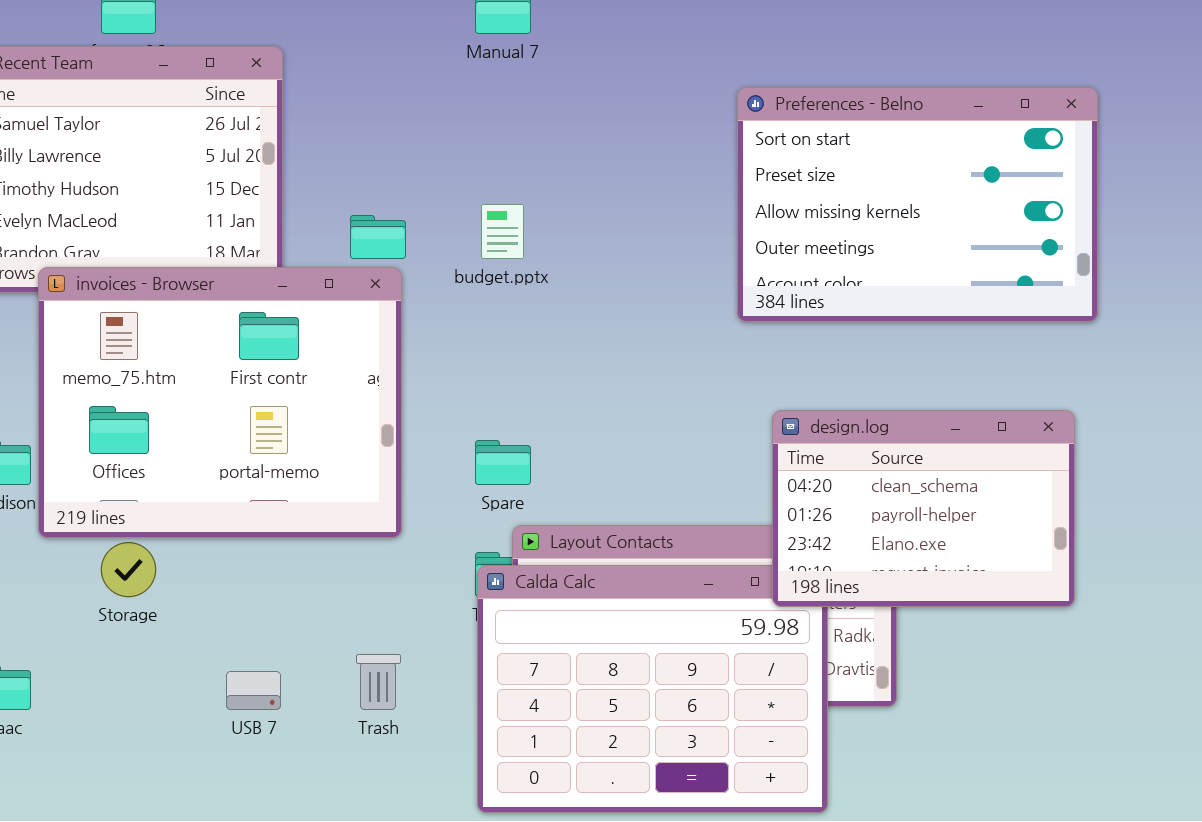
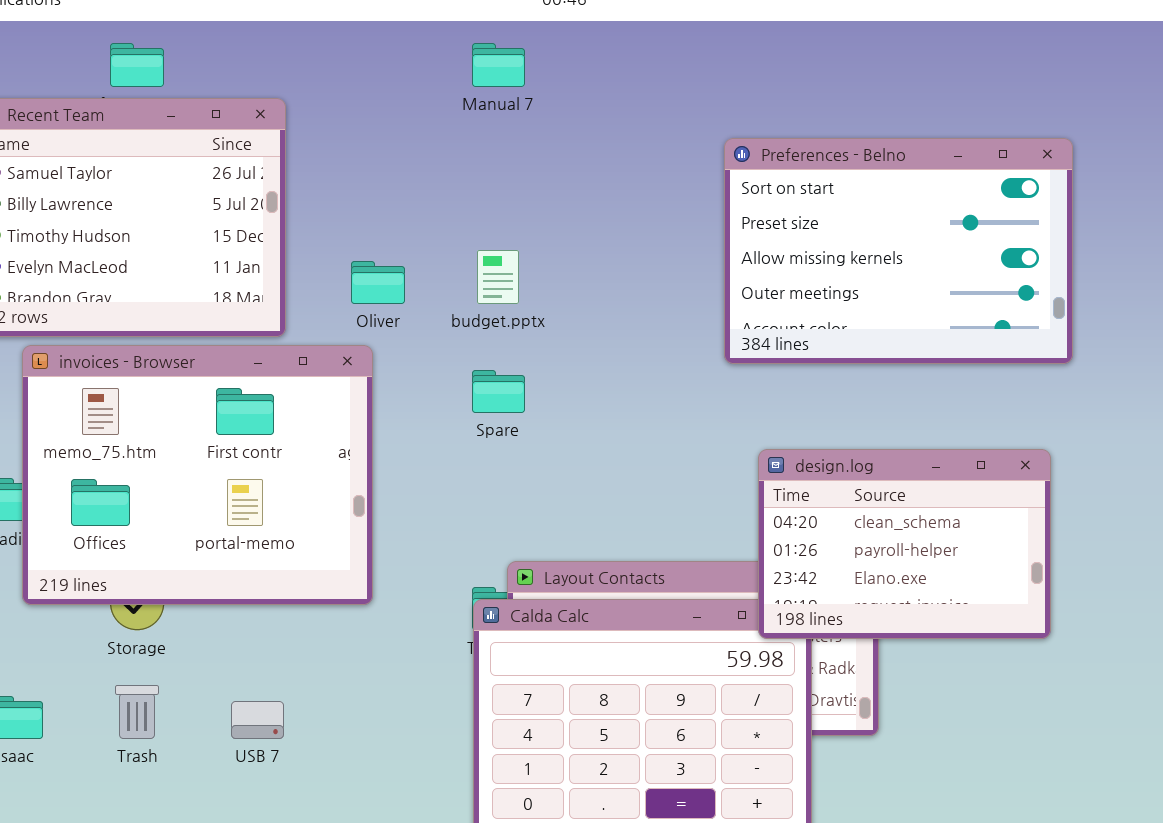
invoices - Browser: [38,267,402,538] -> [22,345,373,605], moved
Spare: [475,440,531,485] -> [472,370,525,413], moved
Trash: [356,654,401,710] -> [115,685,159,739], moved

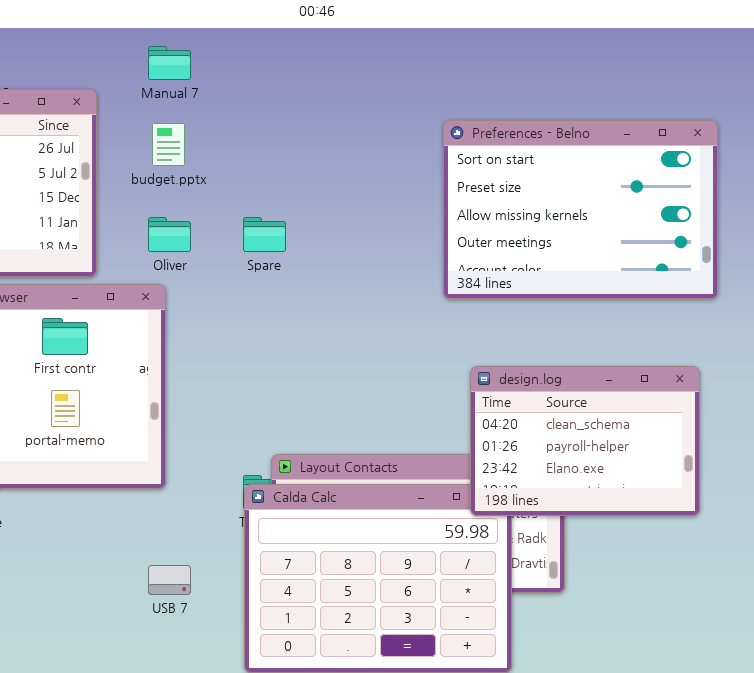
Manual 7: [472,43,525,87] -> [148,46,191,80], moved
budget.pptx: [477,250,519,304] -> [152,123,185,166], moved
Spare: [472,370,525,413] -> [243,217,286,252], moved
USB 7: [231,701,284,739] -> [148,565,191,595], moved

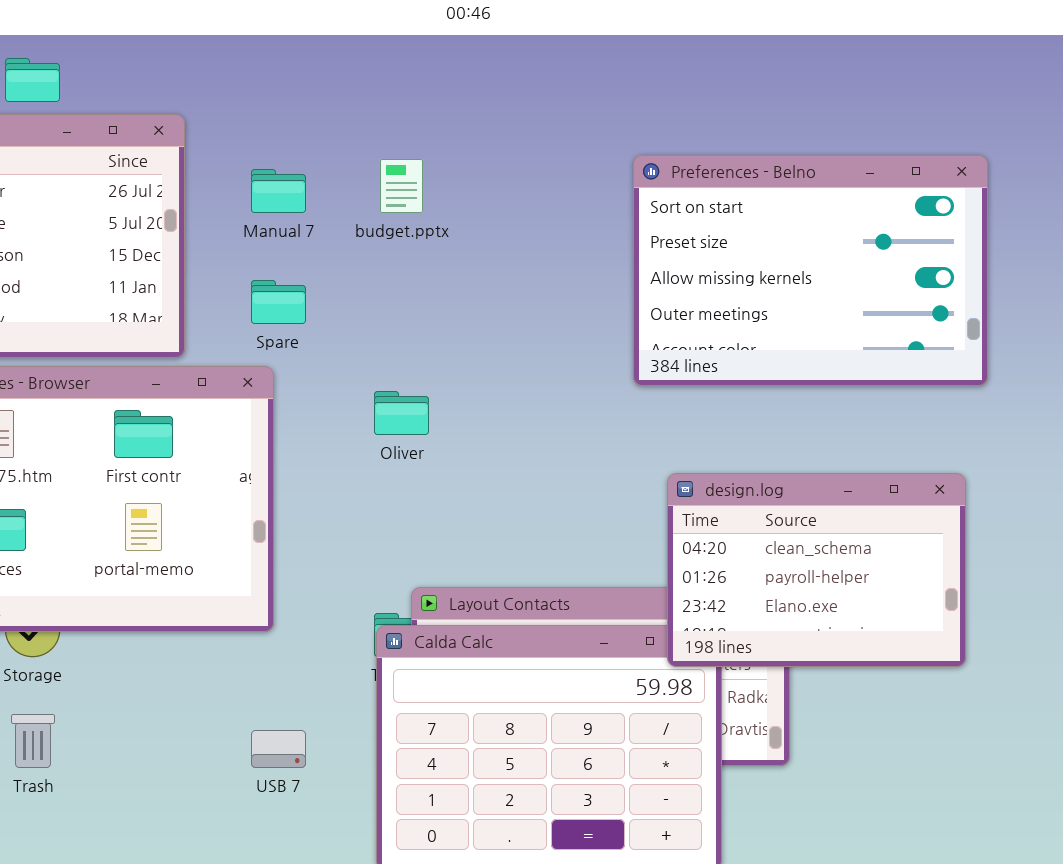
Manual 7: [148,46,191,80] -> [251,169,306,213], moved
budget.pptx: [152,123,185,166] -> [380,159,423,213], moved
Oliver: [148,217,191,252] -> [374,391,429,435], moved
Spare: [243,217,286,252] -> [251,280,306,324], moved

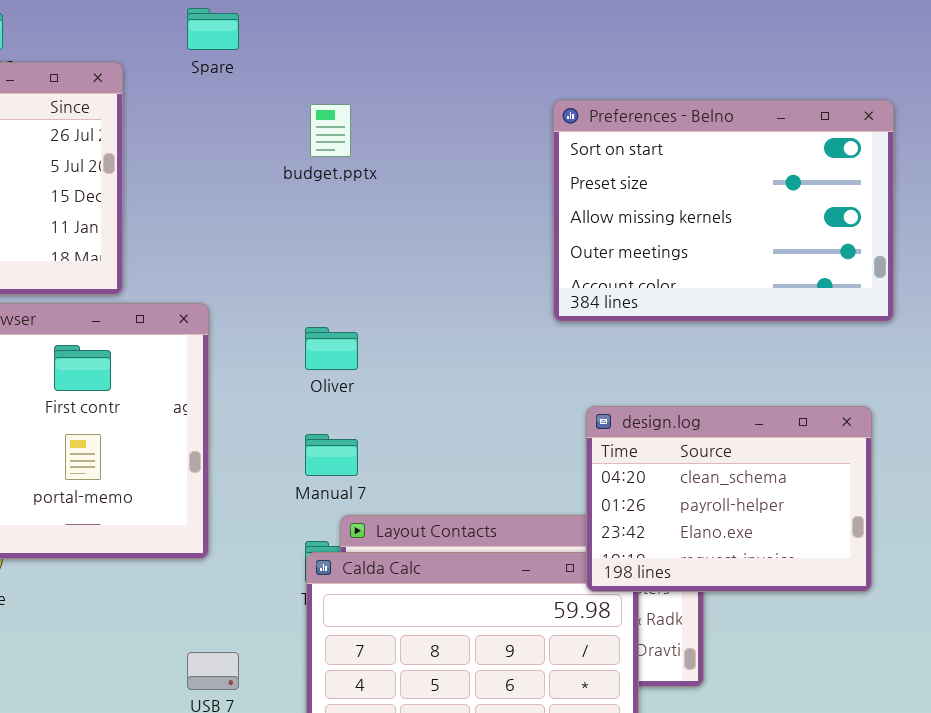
Manual 7: [251,169,306,213] -> [305,434,358,476], moved
Spare: [251,280,306,324] -> [187,8,239,50], moved

